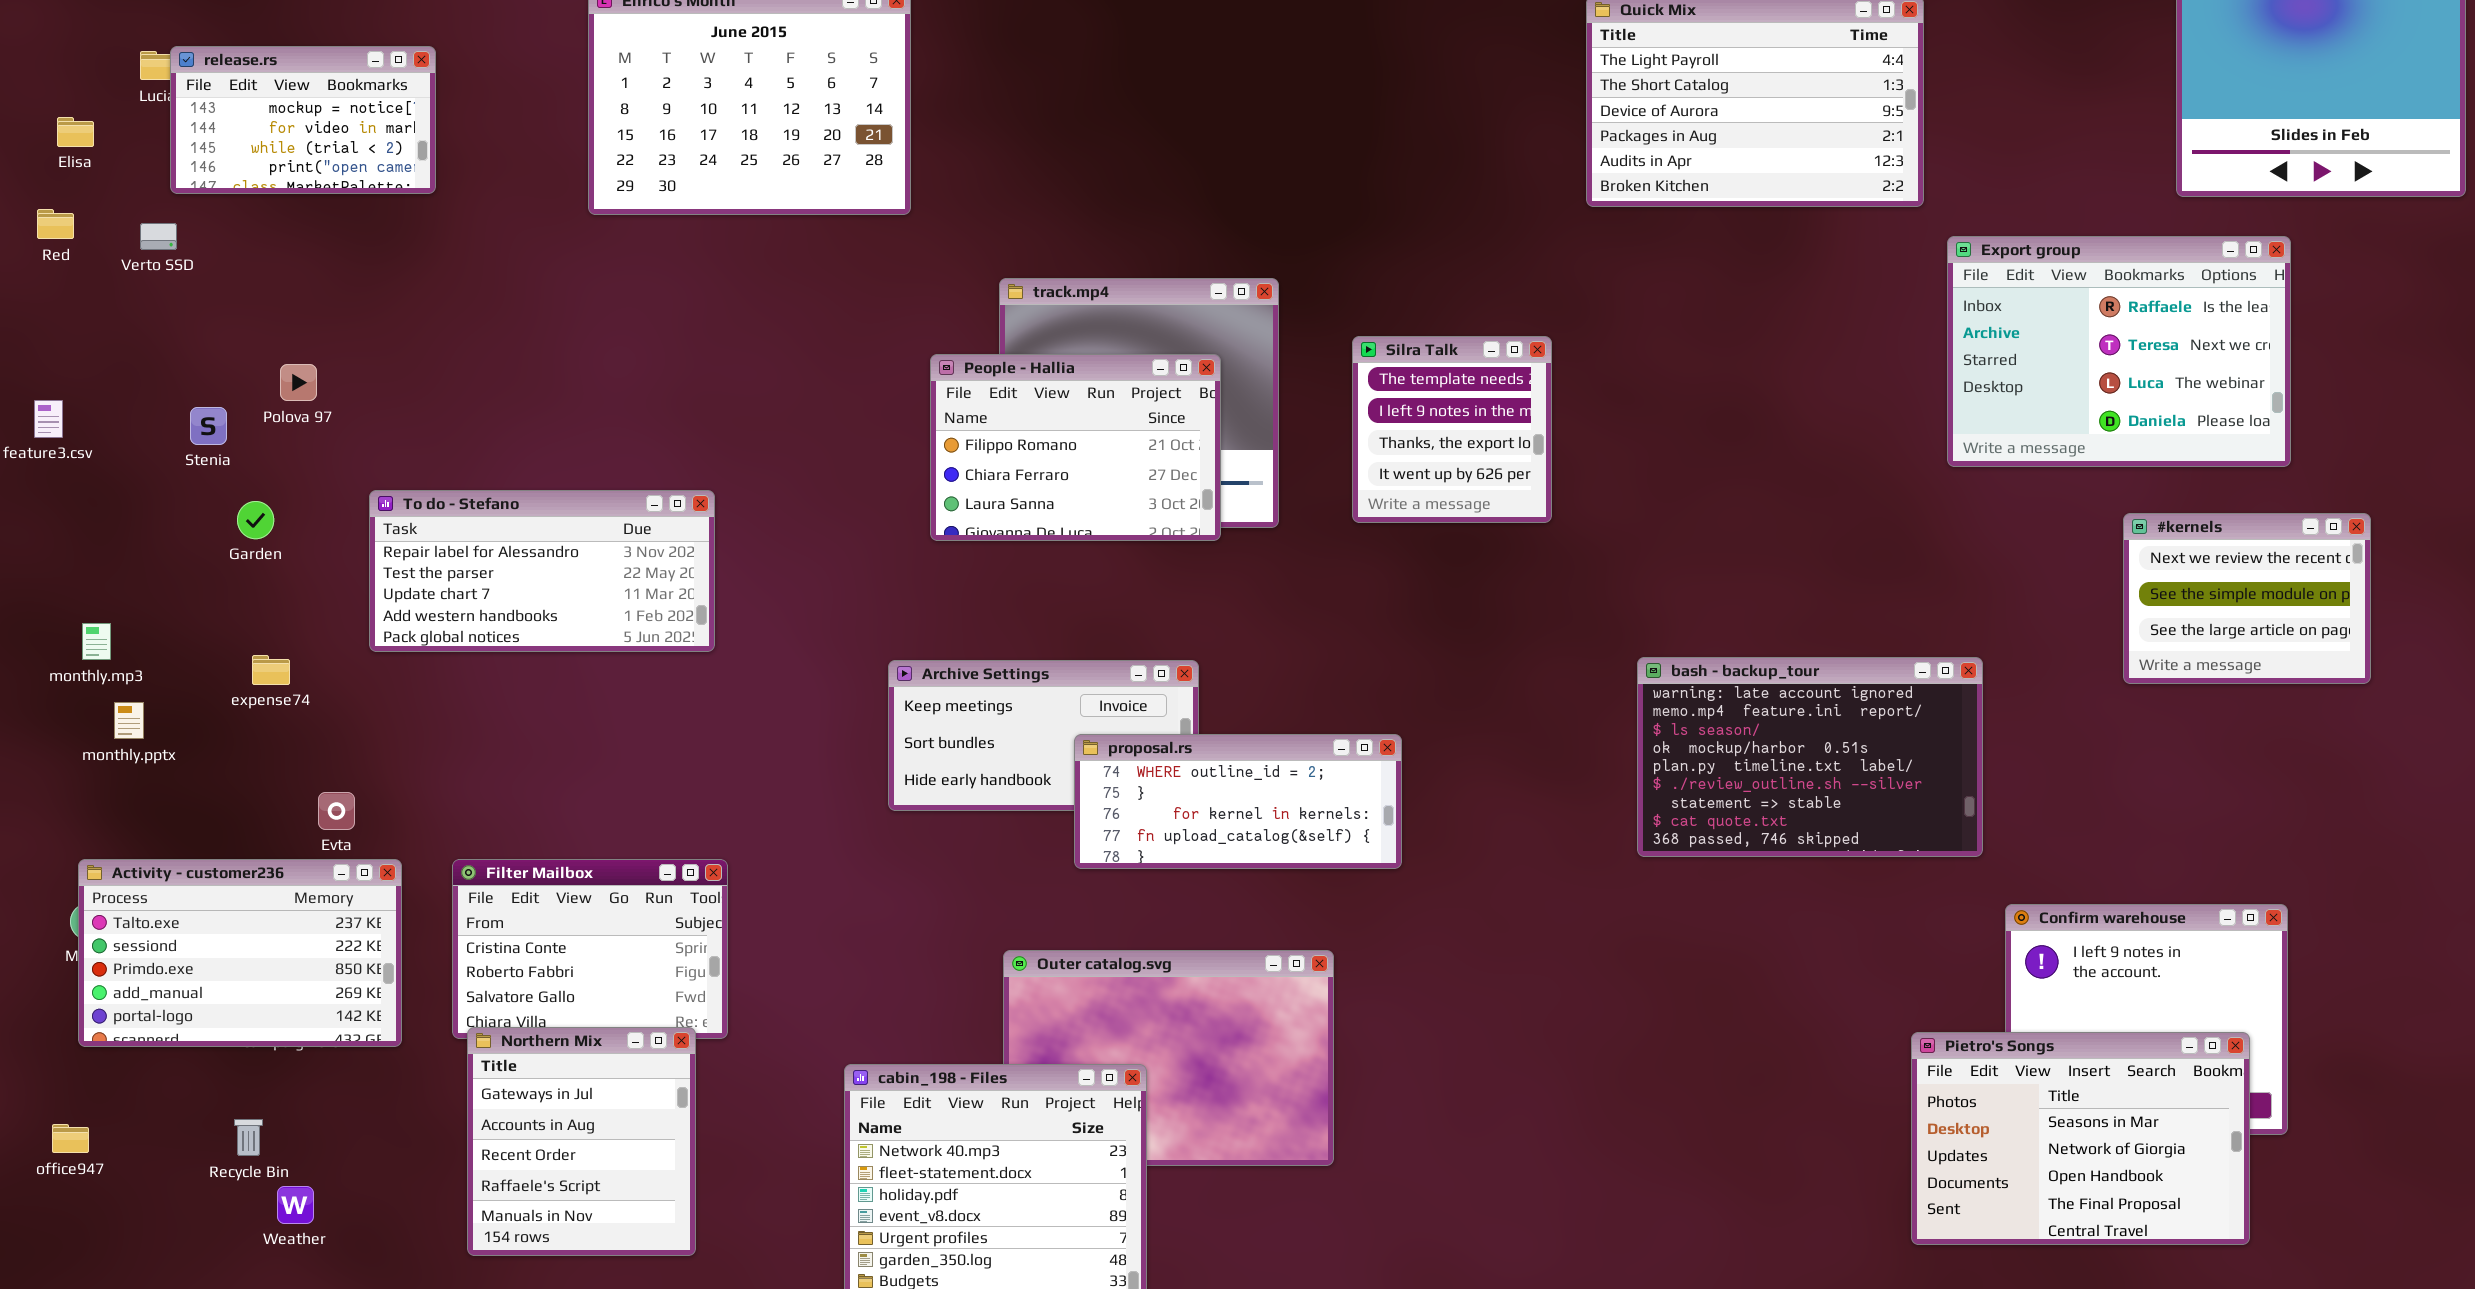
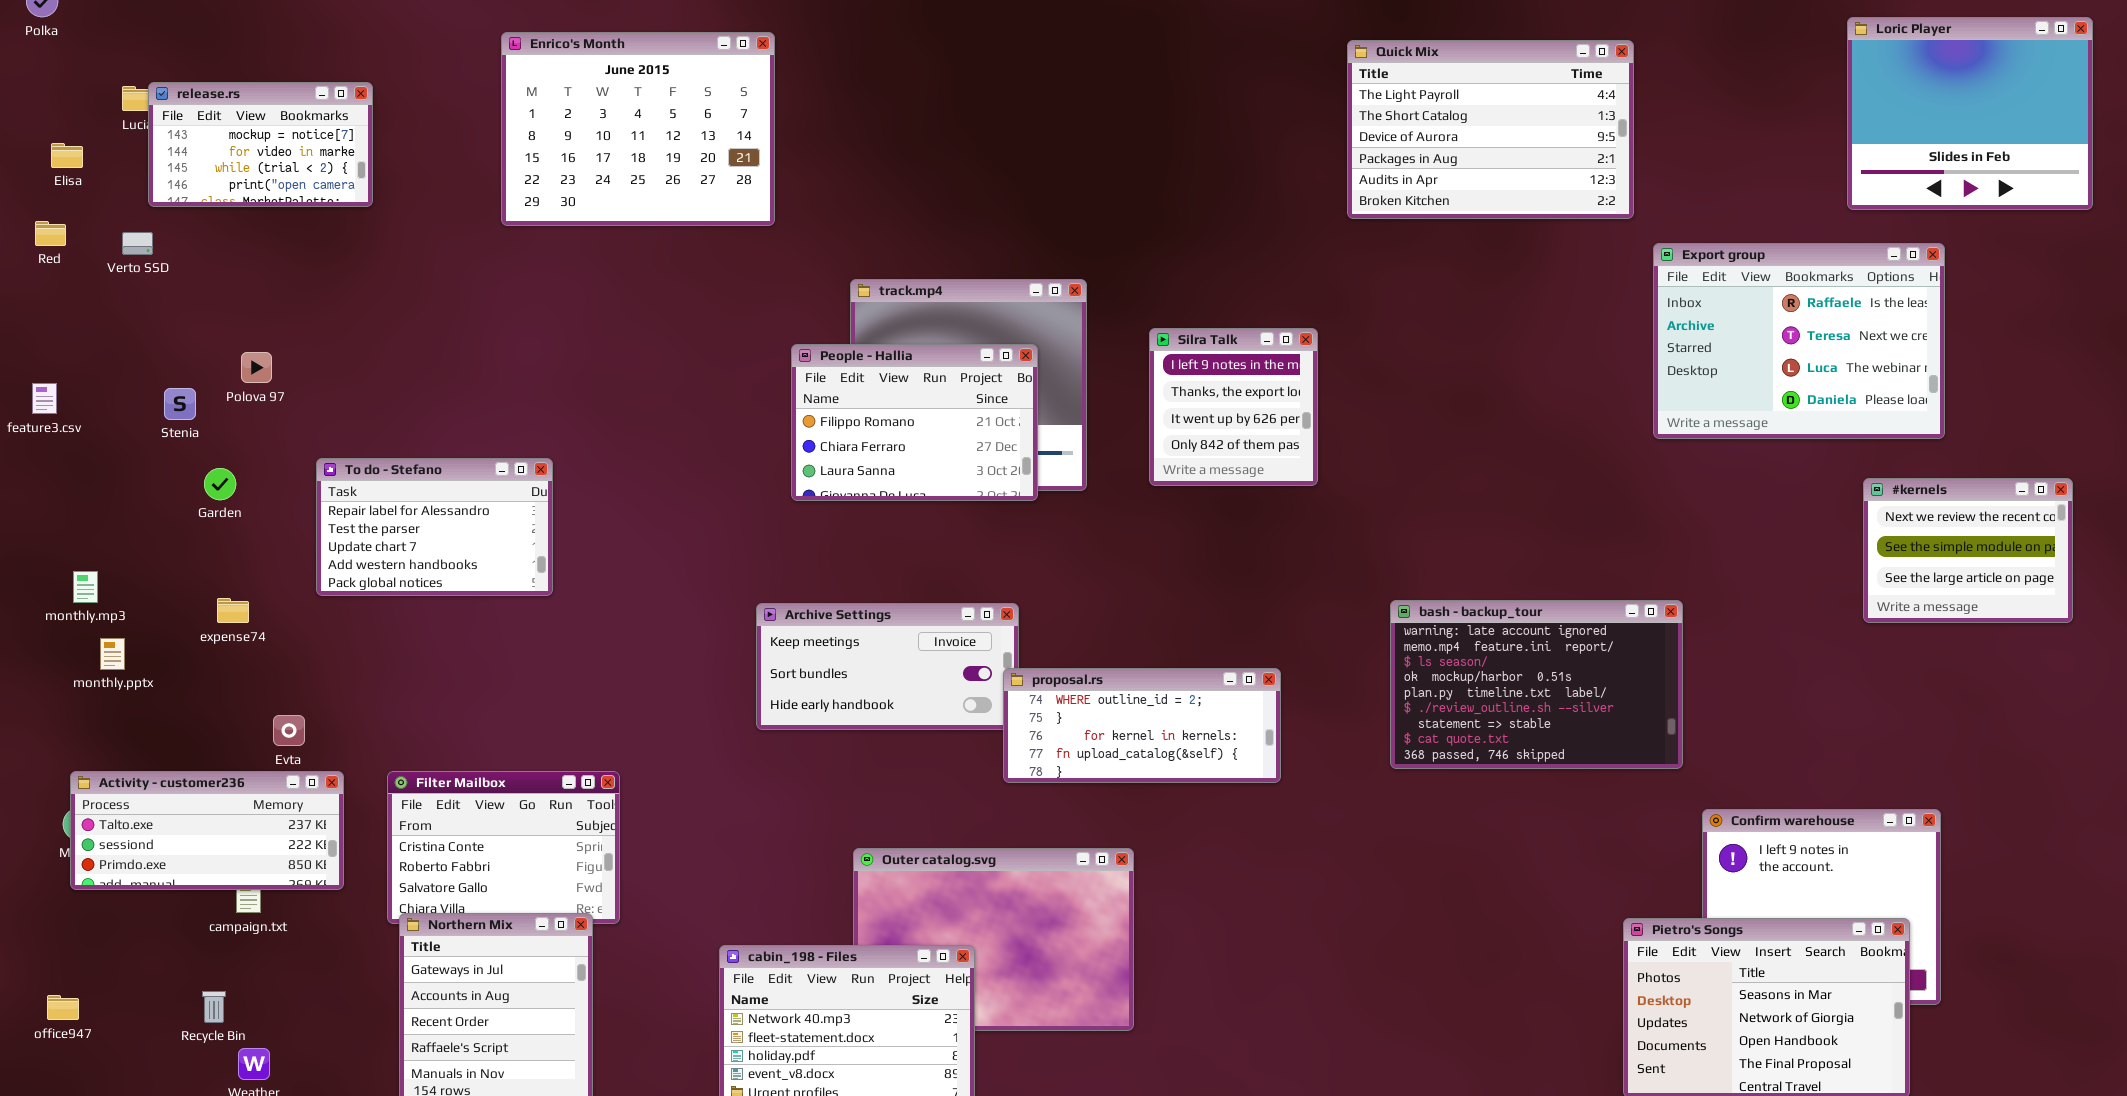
Silra Talk: [1352,336,1552,523] -> [1149,328,1318,486], scrolled down 1 row
To do - Stefano: [369,490,715,652] -> [316,458,553,596], resized
#kernels: [2123,513,2371,684] -> [1863,478,2073,623], moved
proposal.rs: [1074,734,1402,869] -> [1003,668,1281,783], moved
Activity - customer236: [78,859,402,1047] -> [70,771,344,890], resized

